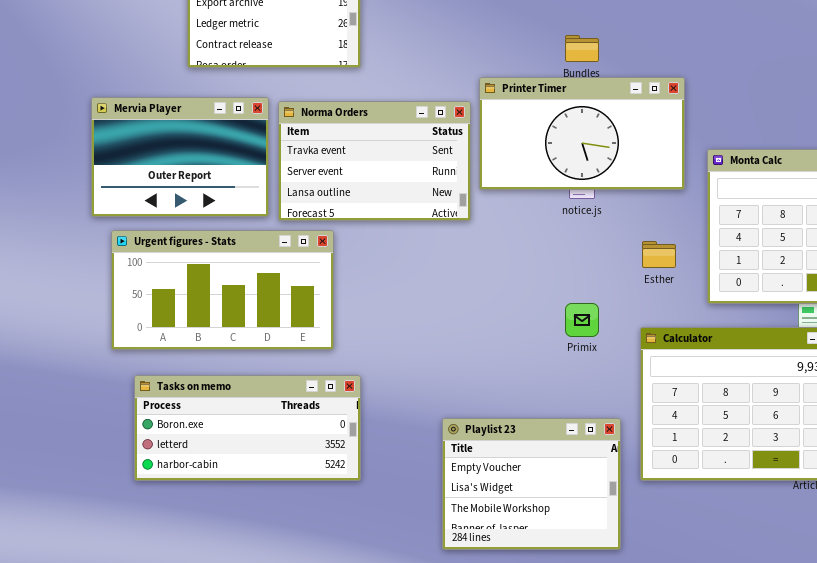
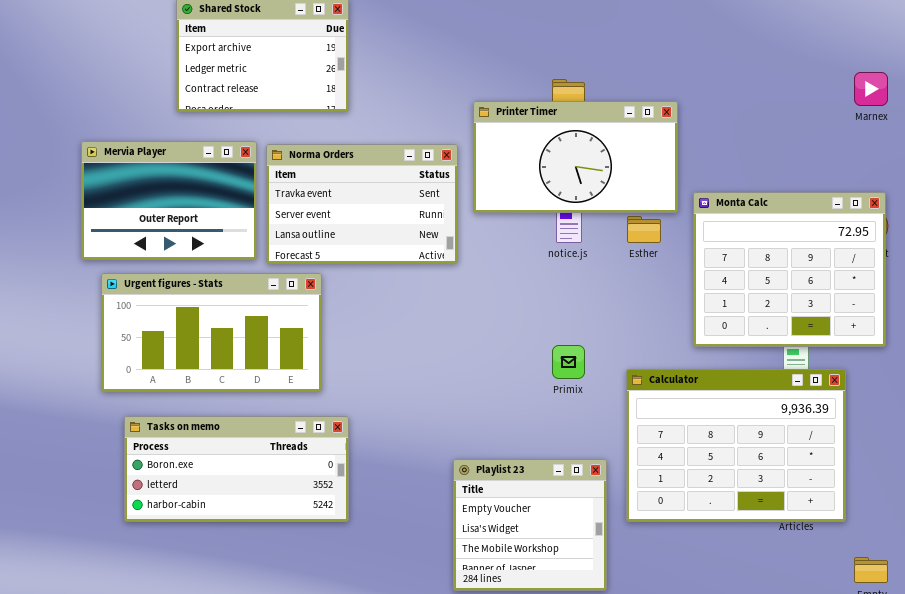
Printer Timer: [479,77,685,190] -> [473,101,678,213], moved
Esther: [642,241,676,268] -> [627,216,661,243], moved
Playlist 23: [442,418,621,550] -> [453,459,607,591], resized

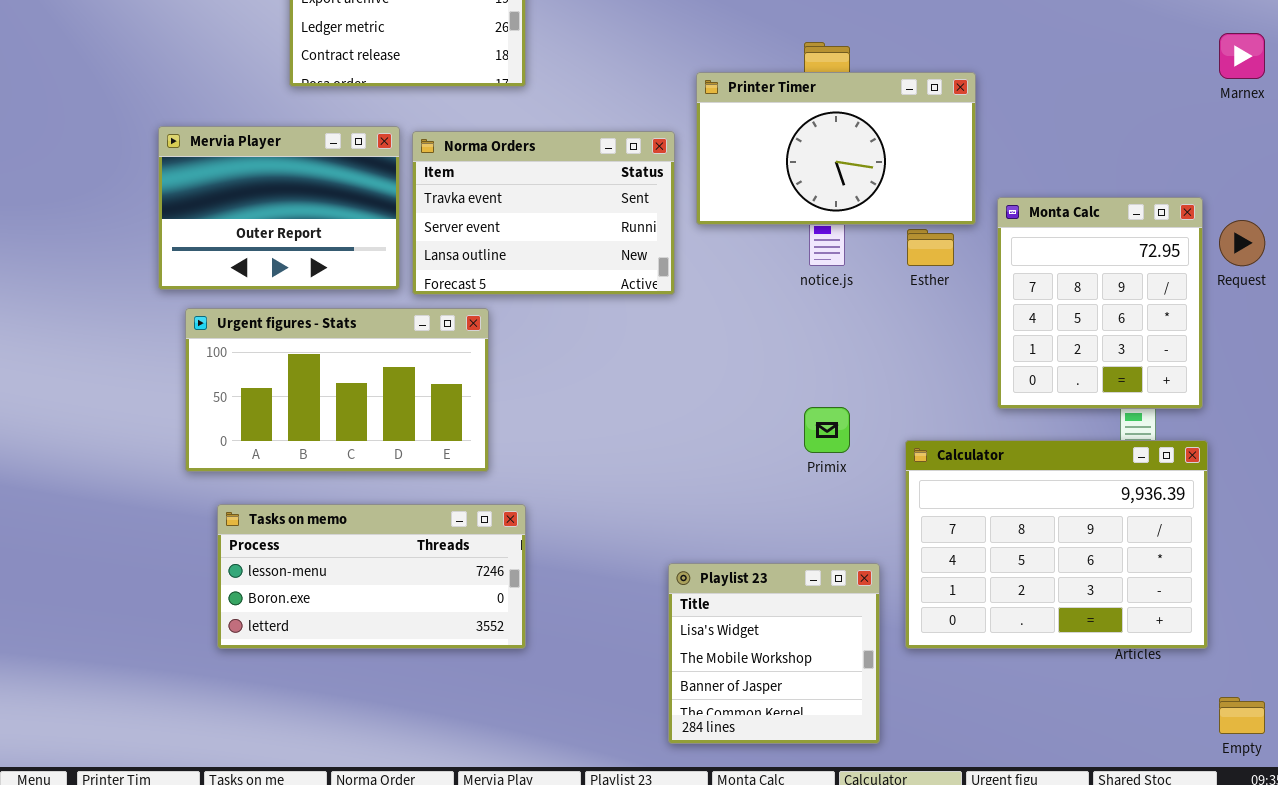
Monta Calc: [693,192,886,347] -> [997,197,1203,409], resized
Tasks on memo: [124,416,349,522] -> [217,504,526,649], scrolled up 1 row
Playlist 23: [453,459,607,591] -> [668,563,880,744], scrolled down 1 row

